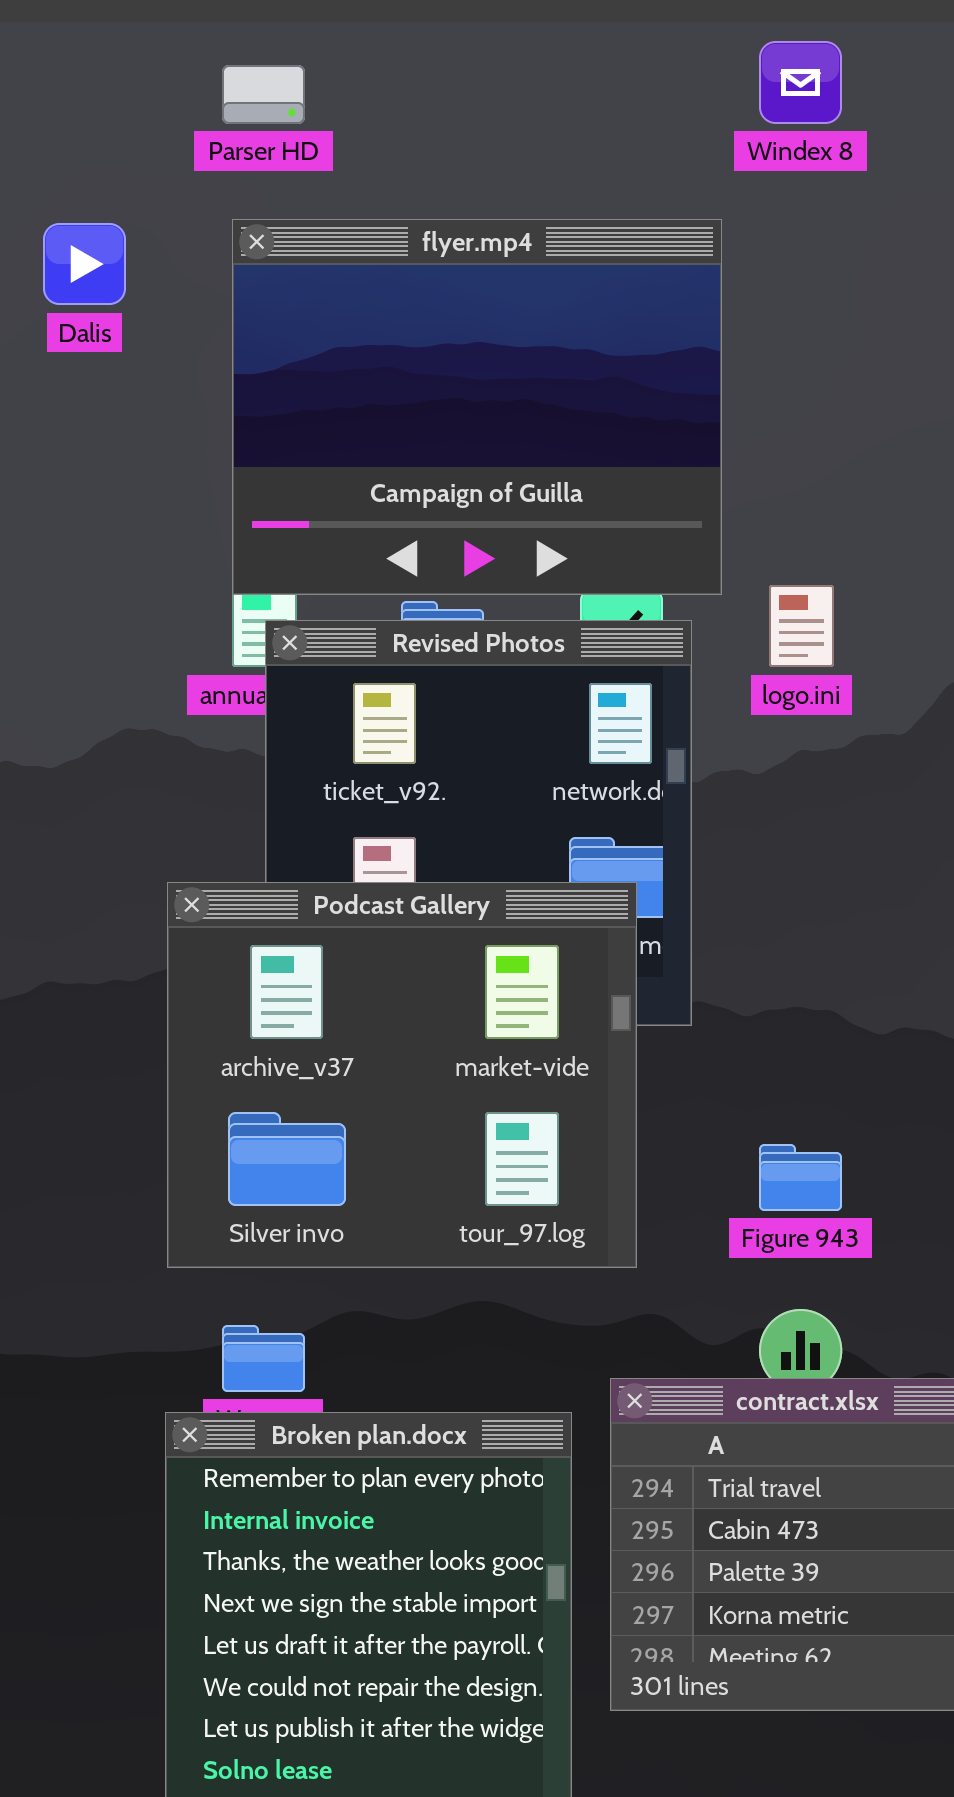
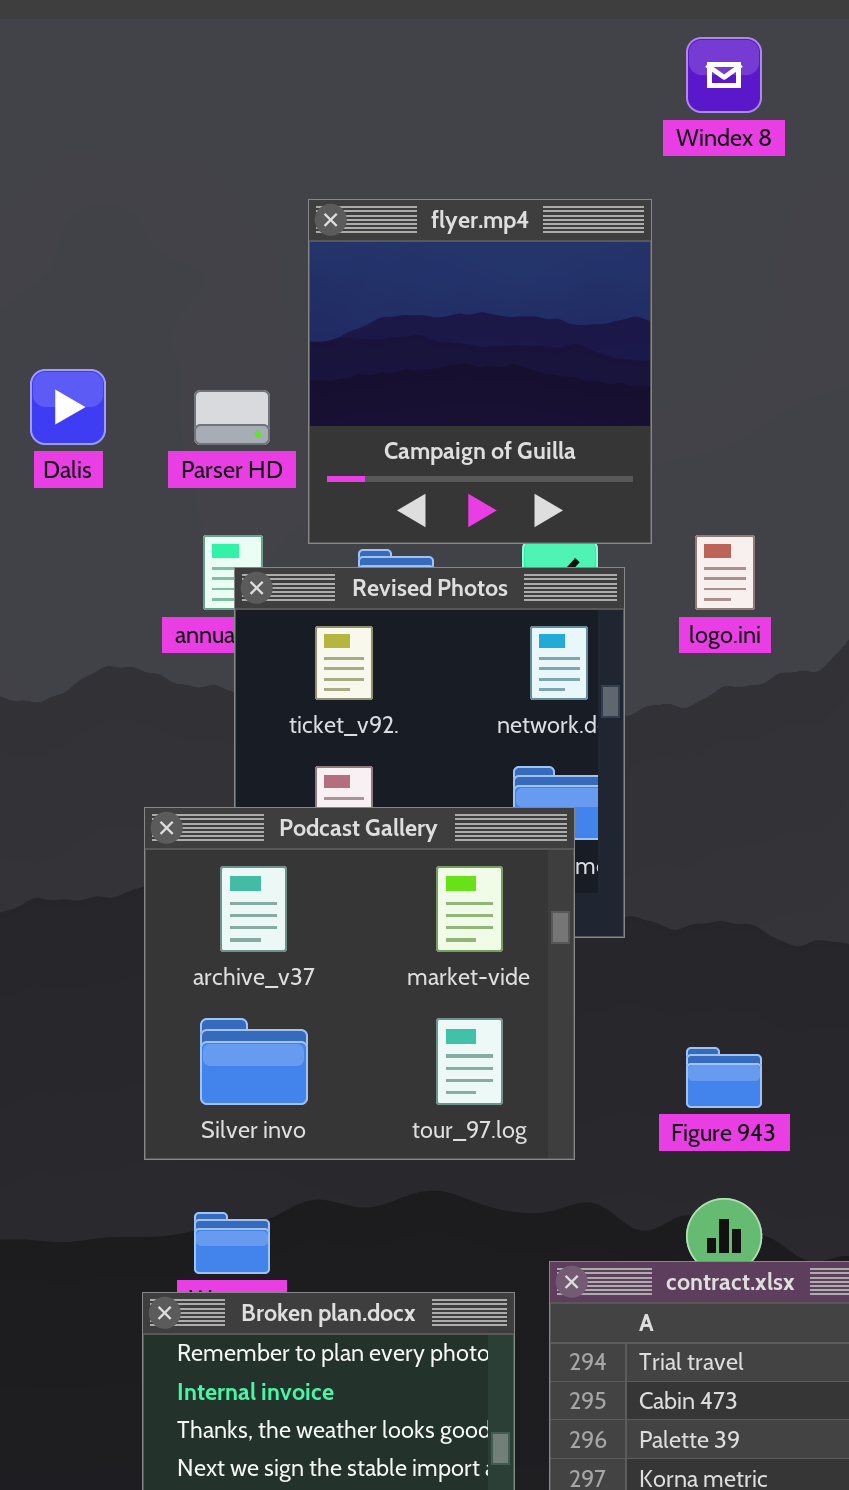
Parser HD: [222,65,305,124] -> [194,390,270,445], moved
flyer.mp4: [232,219,722,595] -> [308,199,652,544], resized
Dalis: [43,223,126,305] -> [30,369,106,445], moved

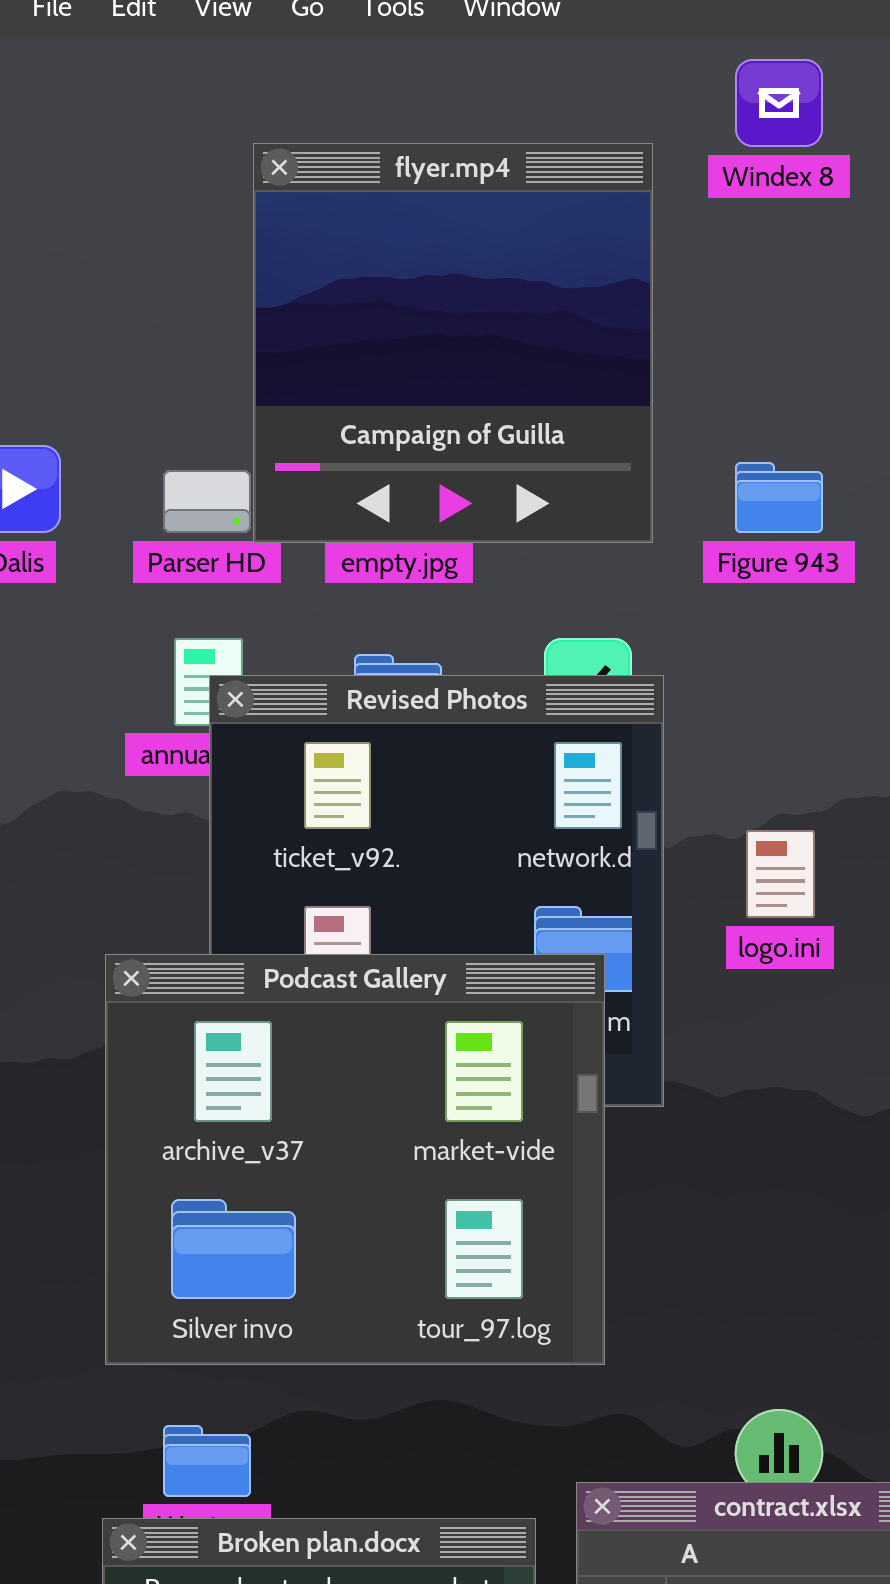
flyer.mp4: [308,199,652,544] -> [253,143,653,543], moved
logo.ini: [695,535,755,610] -> [746,830,815,918], moved
Figure 943: [686,1047,762,1108] -> [735,462,823,533], moved

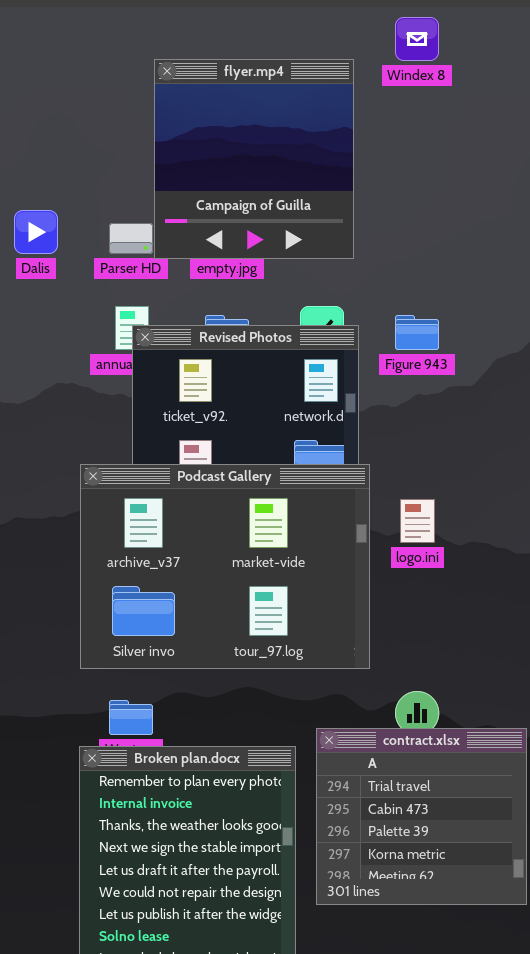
Figure 943: [735,462,823,533] -> [395,315,439,350], moved
logo.ini: [746,830,815,918] -> [400,499,435,543], moved
Podcast Gallery: [105,954,605,1365] -> [80,464,370,669], resized

